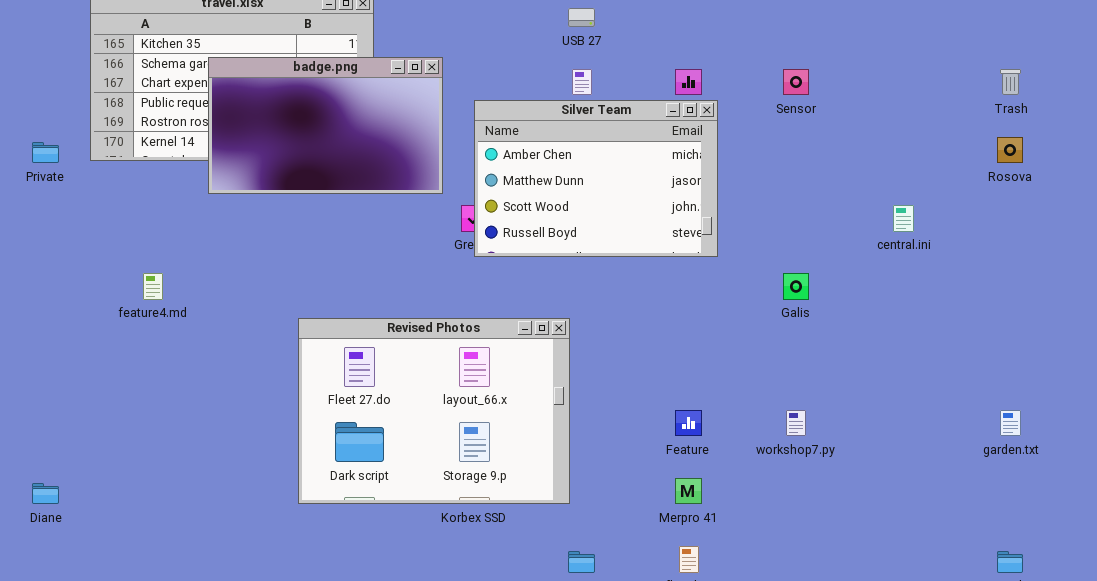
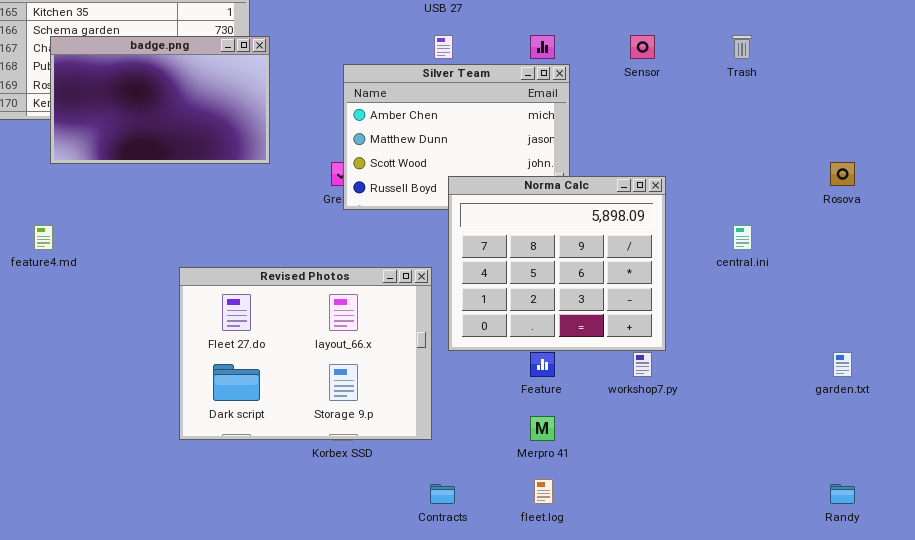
badge.png: [208,57,443,194] -> [50,36,270,164], moved
Trash: [1000,69,1021,95] -> [732,35,752,59], moved
Rosova: [997,137,1023,163] -> [830,162,855,186], moved
central.ini: [893,205,914,232] -> [733,225,752,250], moved
Norma Calc: none -> [448,176,666,351], opened

